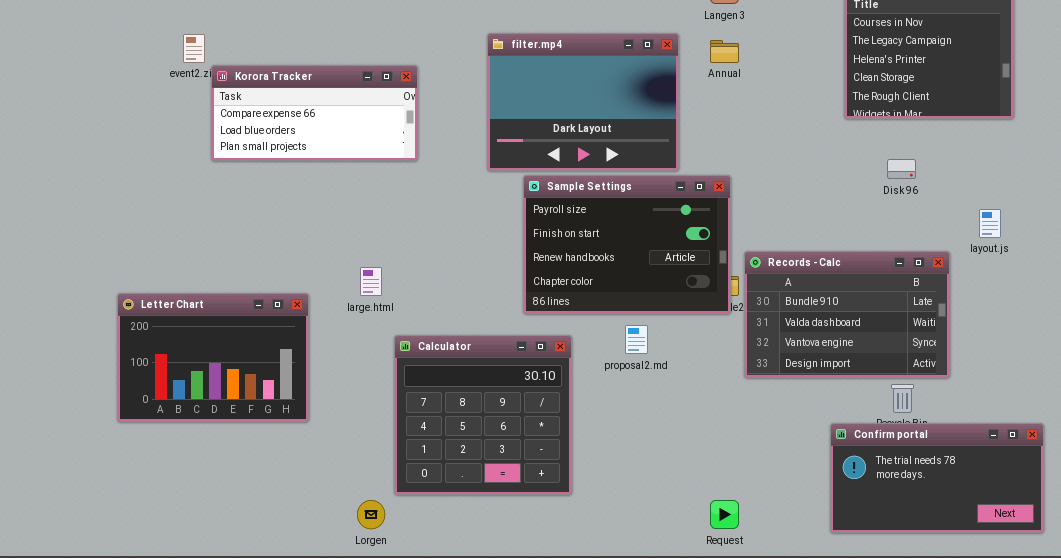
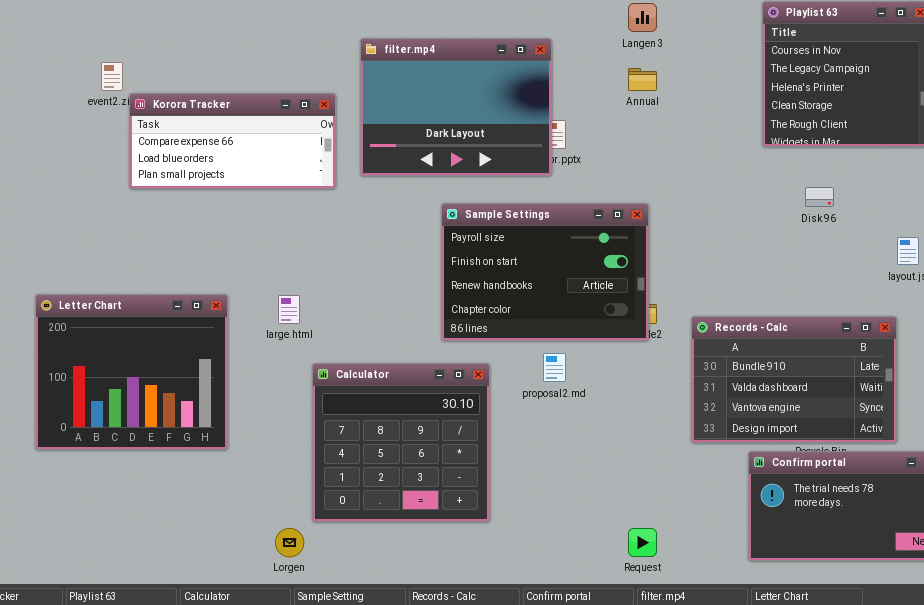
filter.mp4: [487,33,679,171] -> [360,38,552,176], moved
Records - Calc: [744,251,950,378] -> [691,316,897,443], moved
Letter Chart: [117,293,309,422] -> [35,294,228,450], resized

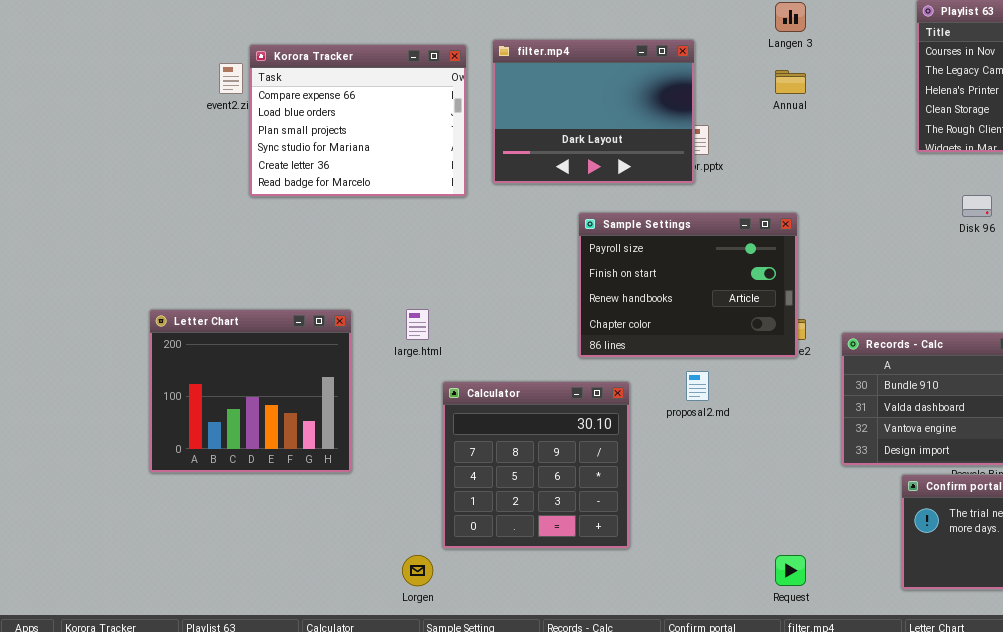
Korora Tracker: [129,93,336,189] -> [249,44,467,197], resized

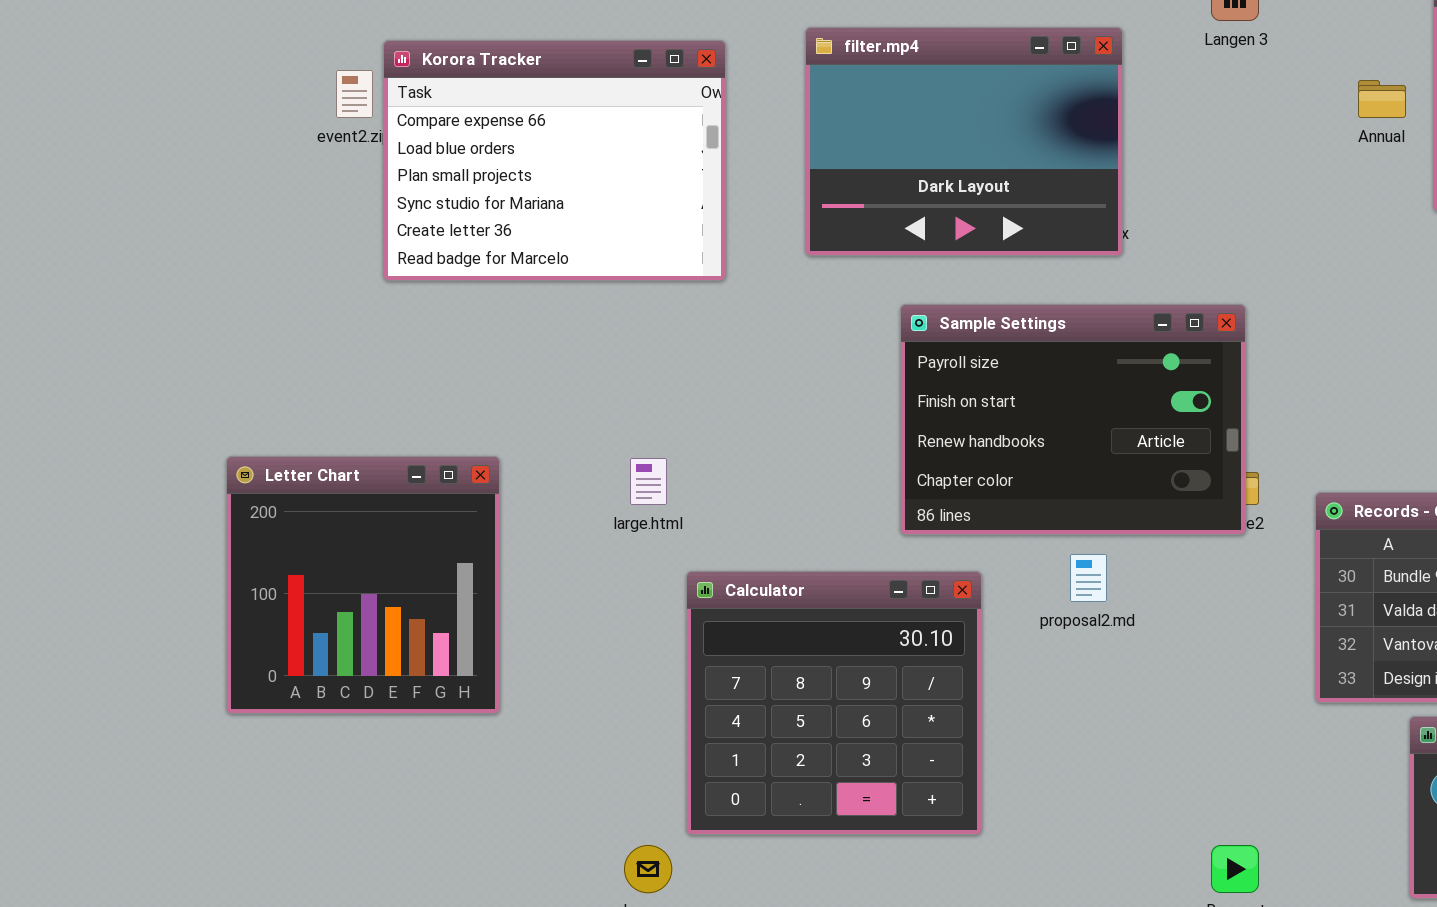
filter.mp4: [492,39,695,184] -> [805,27,1123,256], moved
Annual: [775,70,806,94] -> [1358,80,1406,118], moved
Letter Chart: [149,309,352,473] -> [226,456,500,714], resized

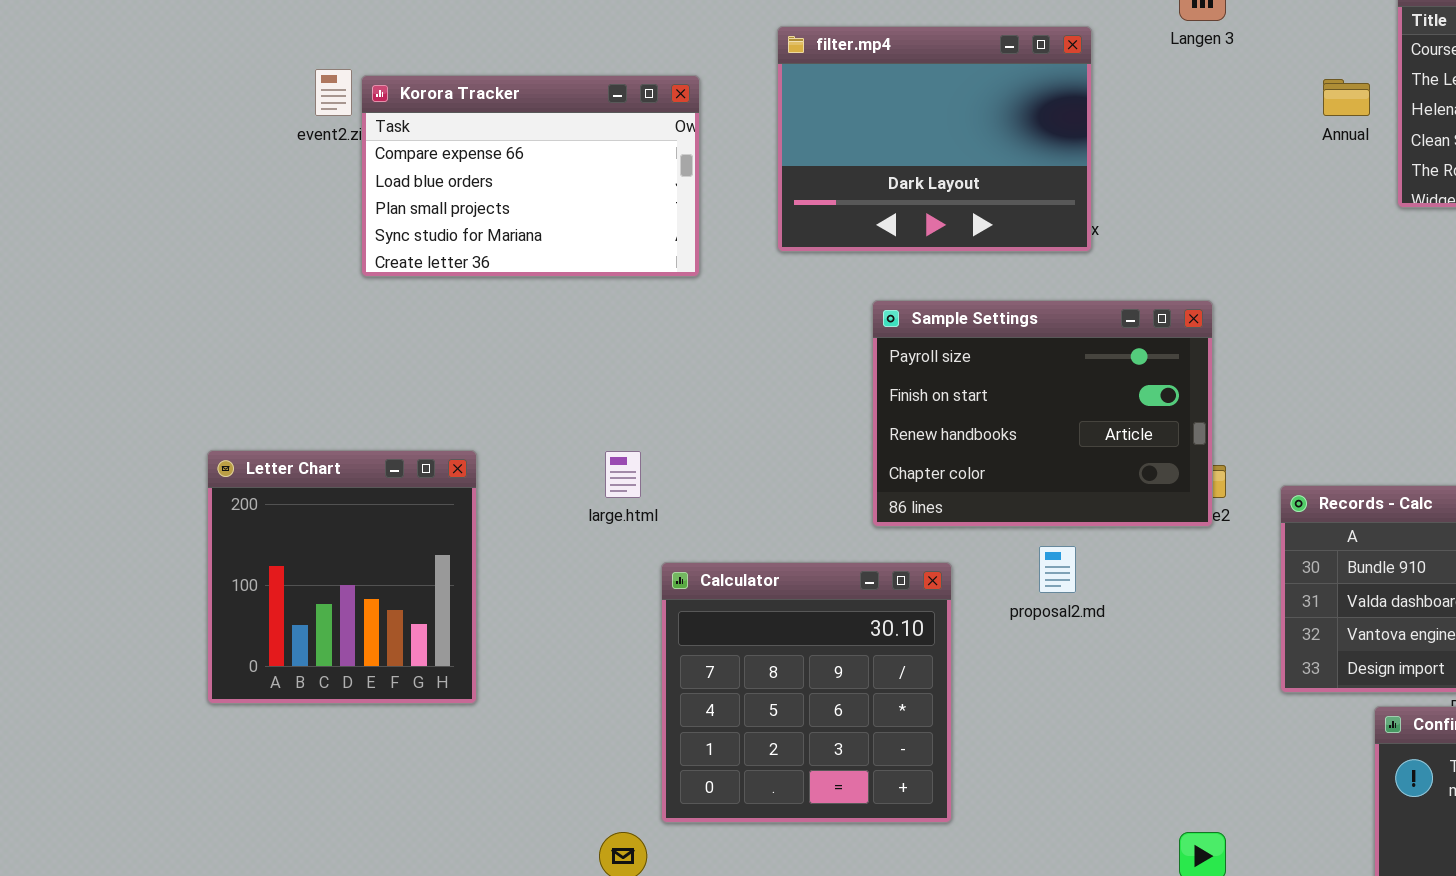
Korora Tracker: [383,40,726,281] -> [361,75,700,277], resized

